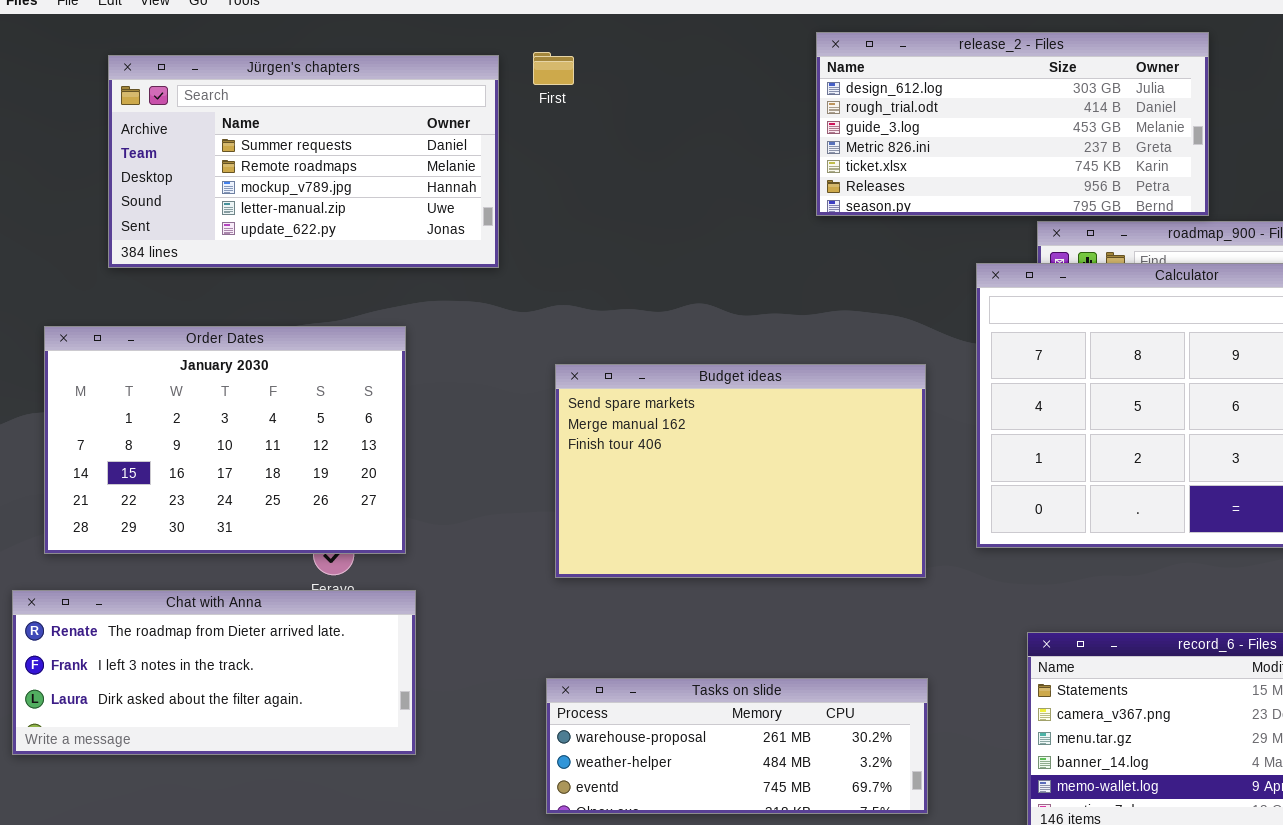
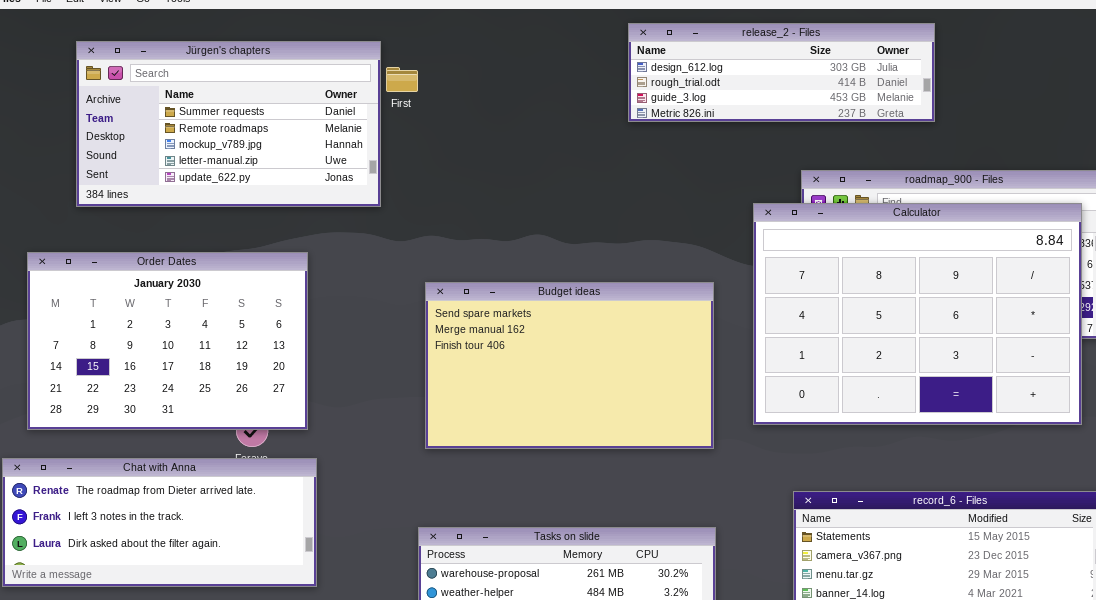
release_2 - Files: [816,32,1209,216] -> [628,23,935,122], resized
First: [533,52,574,85] -> [386,67,418,92], moved

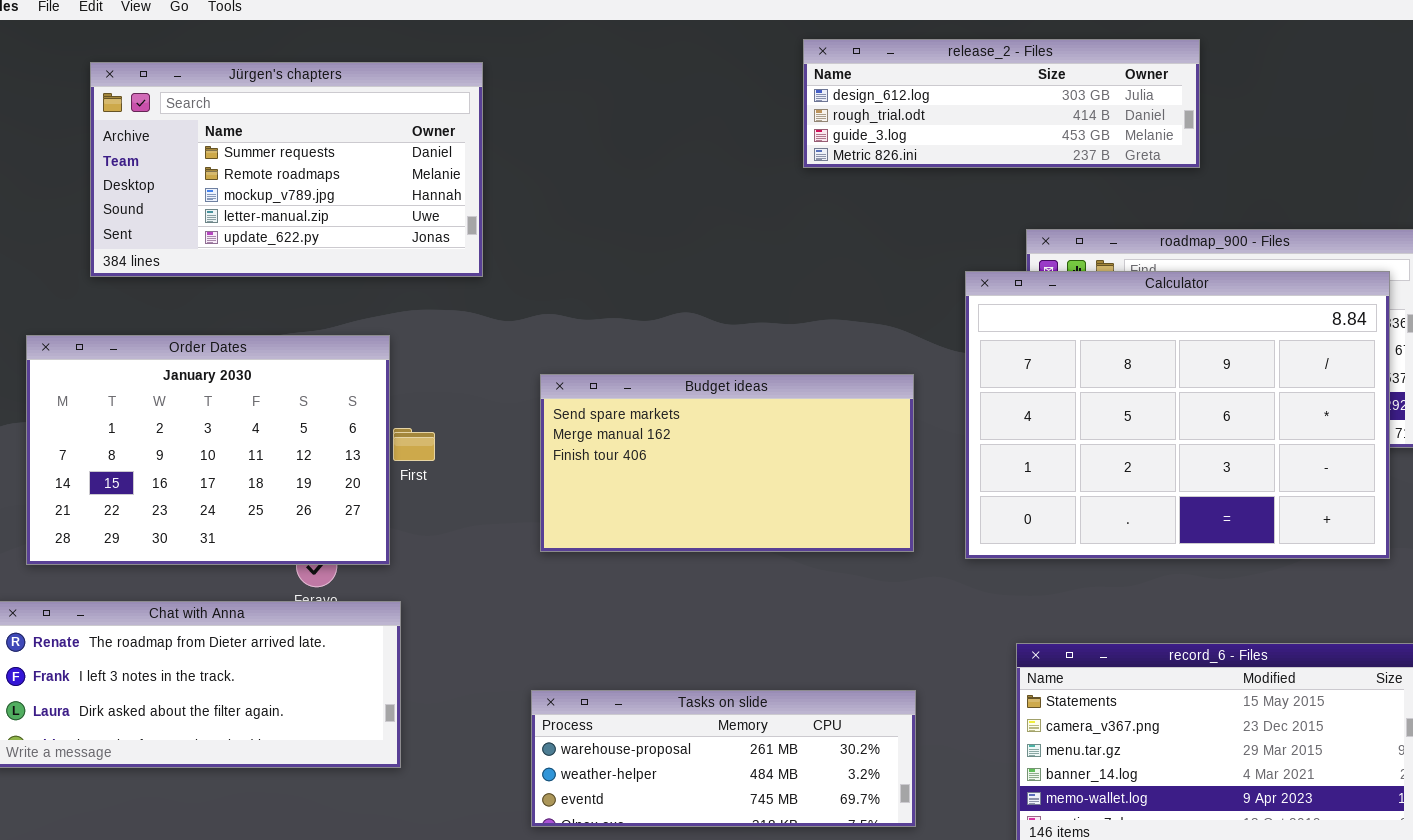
First: [386,67,418,92] -> [393,428,435,461], moved
Budget ideas: [425,282,714,449] -> [540,374,914,552], resized

